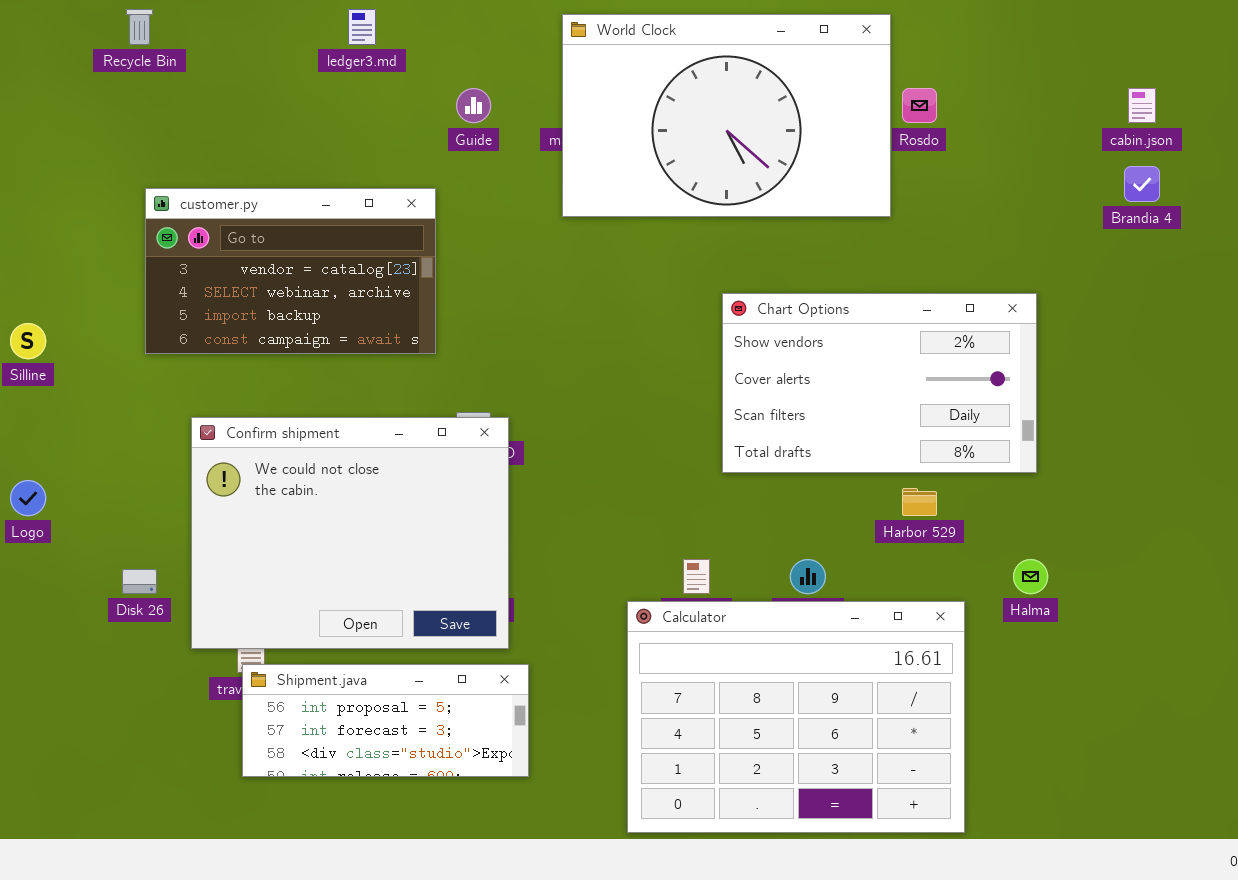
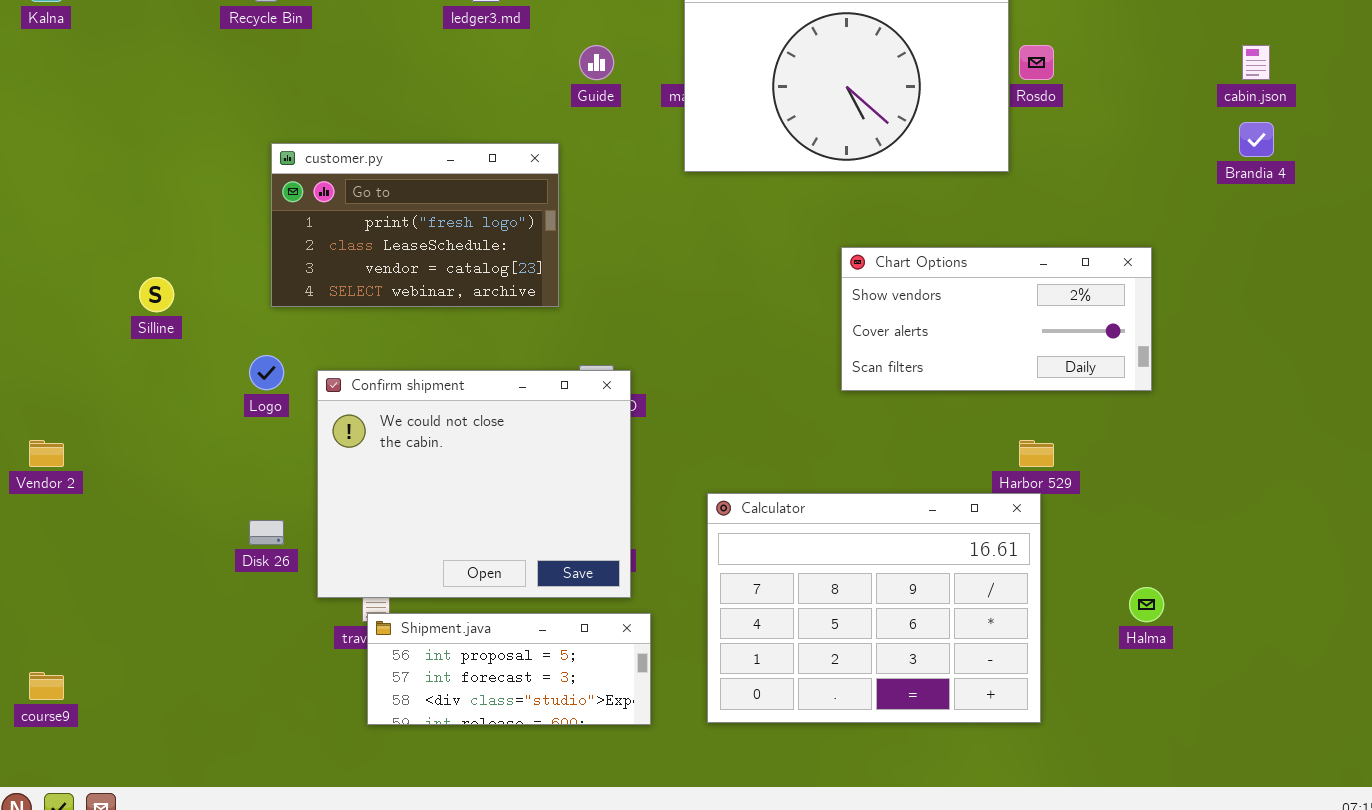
customer.py: [145,188,436,354] -> [271,143,559,307], scrolled up 2 rows
Chart Options: [722,293,1037,473] -> [841,247,1152,391], resized
Logo: [10,480,46,516] -> [249,355,284,390], moved
Halma: [1013,559,1048,594] -> [1129,587,1164,622], moved
Calculator: [627,601,965,833] -> [707,493,1041,723], moved

